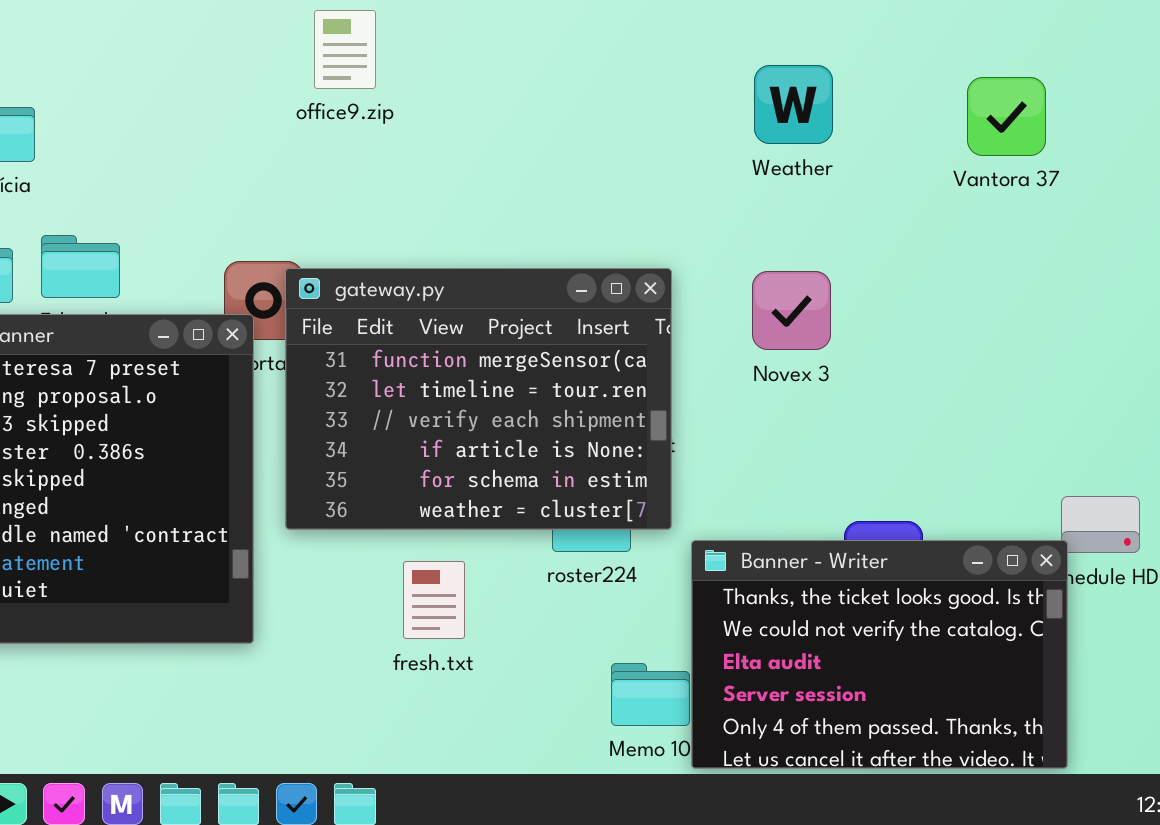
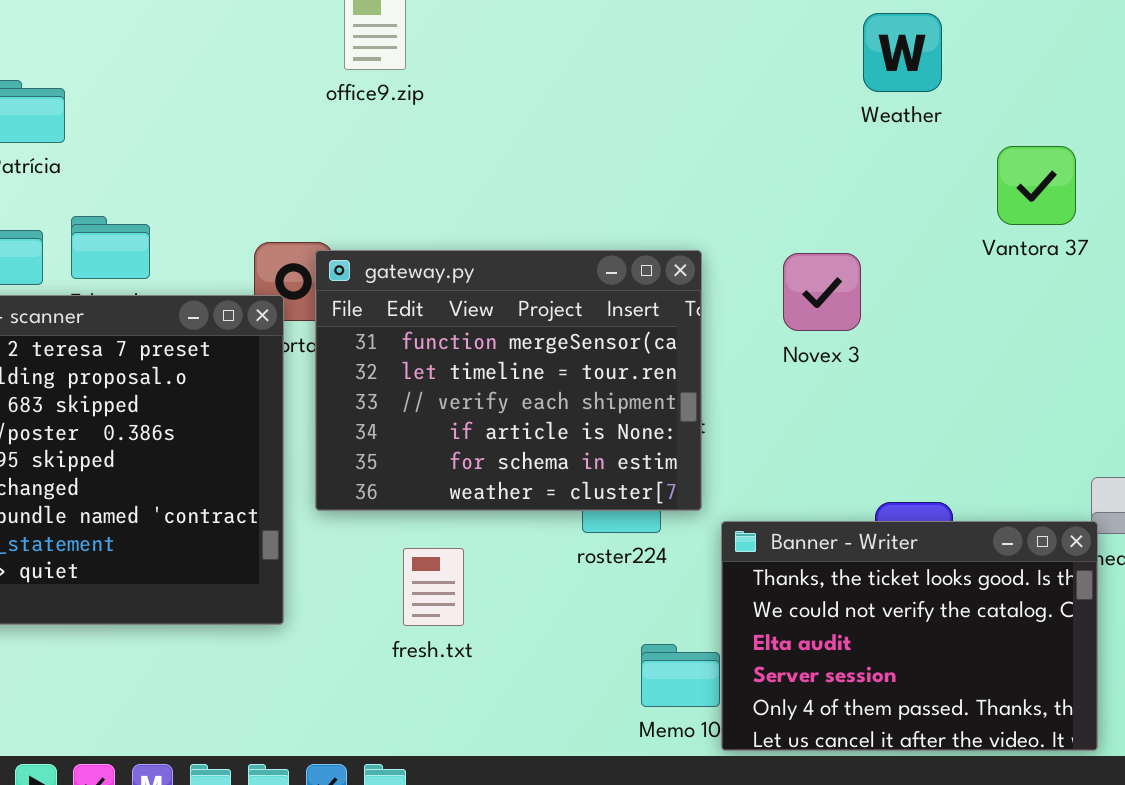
Weather: [754,65,833,144] -> [863,13,942,92], moved
Vantora 37: [967,77,1046,156] -> [997,146,1076,225], moved
fresh.txt: [403,561,465,639] -> [403,548,464,626], moved

